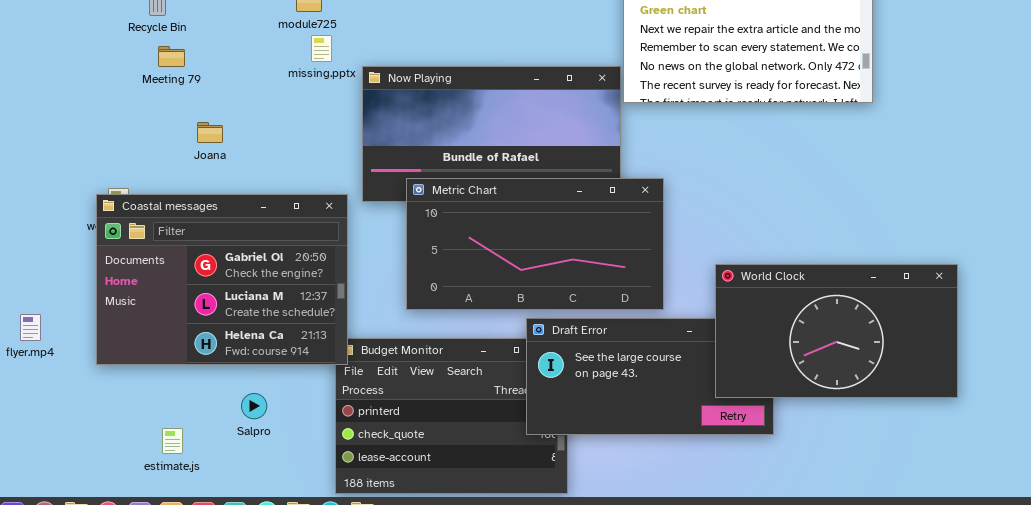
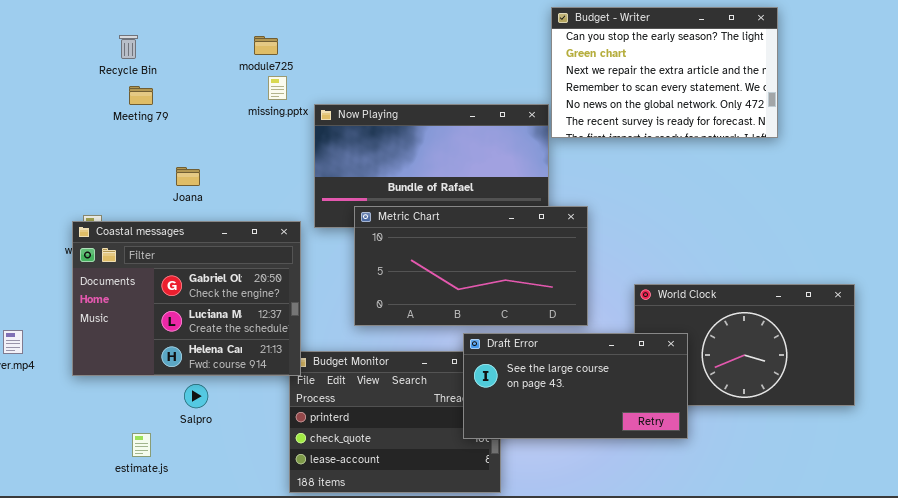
Joana: [197,122,223,143] -> [176,167,200,186], moved
Draft Error: [526,318,774,435] -> [463,333,688,439], raised
Salpro: [241,393,267,419] -> [184,384,208,408], moved

